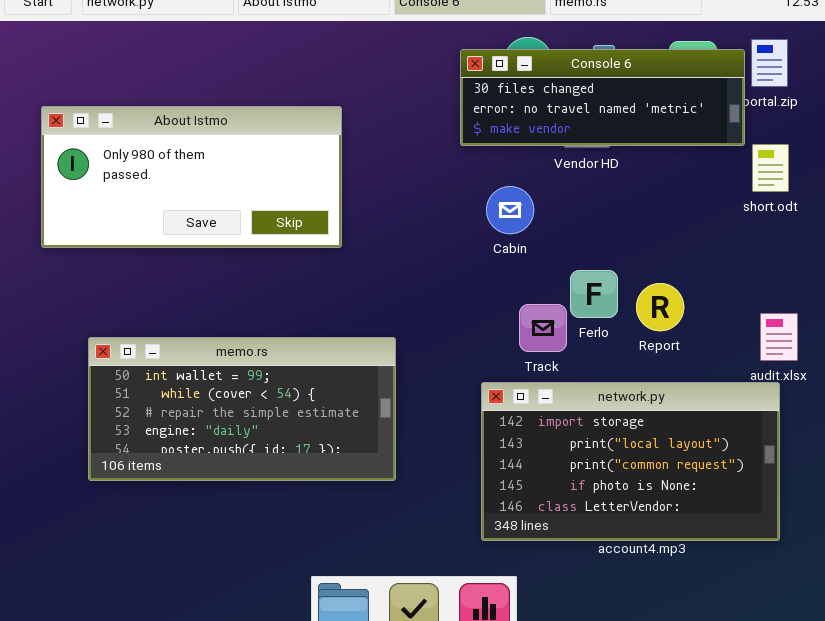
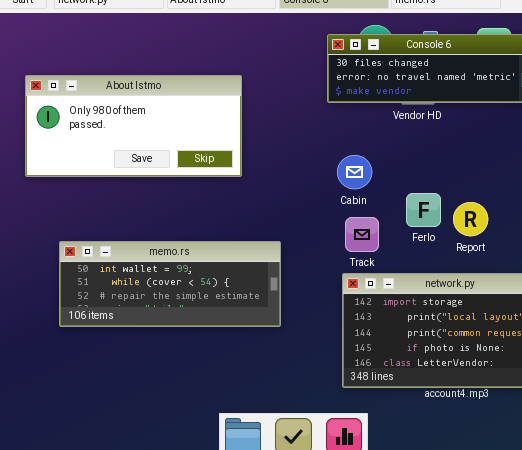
Cabin: [486,186,534,234] -> [337,155,372,189], moved
Track: [519,304,567,352] -> [345,217,379,252], moved
memo.rs: [88,337,396,481] -> [59,241,281,327], resized

